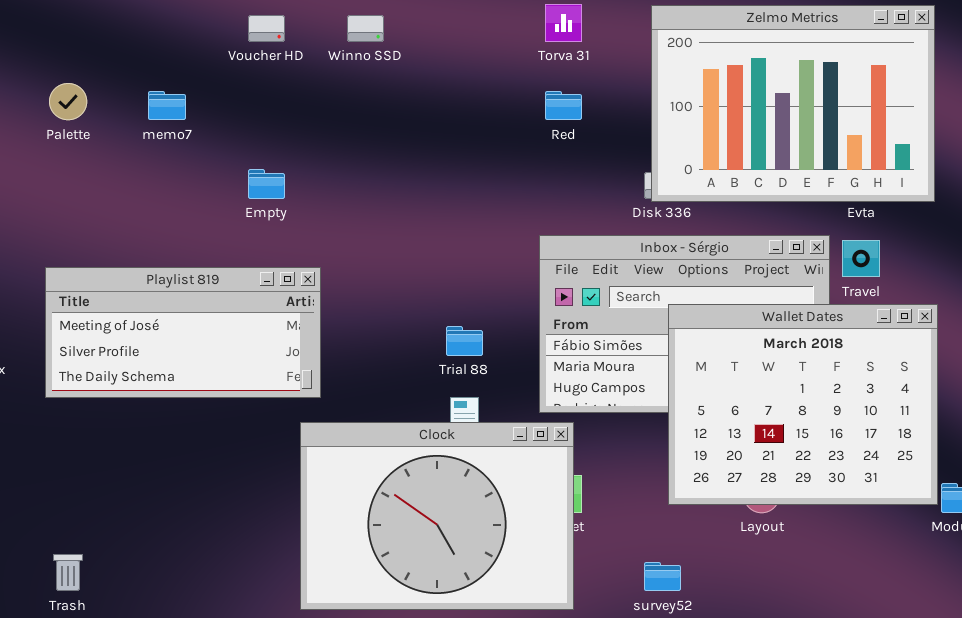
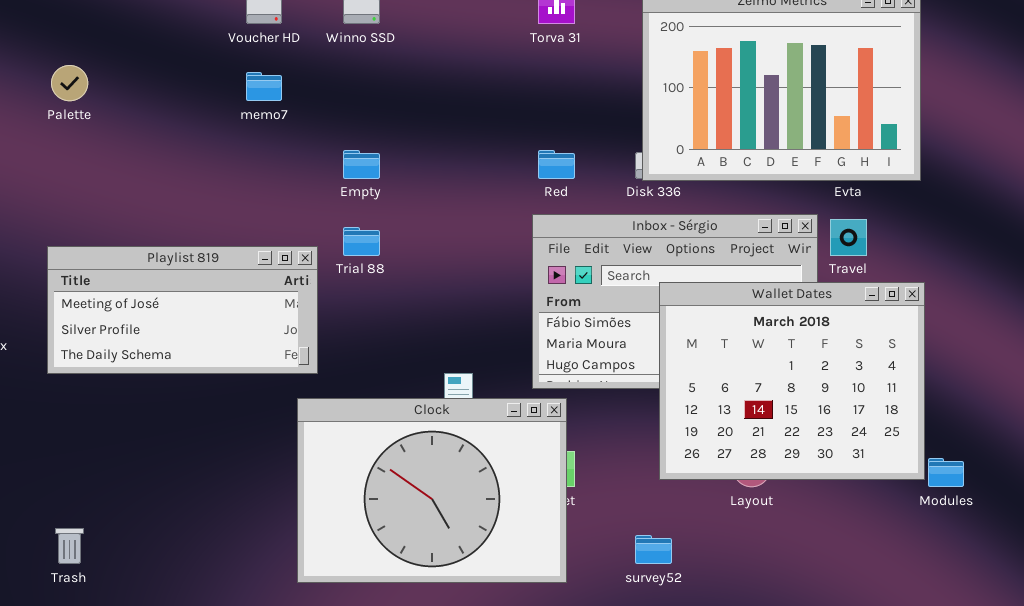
memo7: [148,91,186,120] -> [246,72,282,101], moved
Red: [545,91,582,120] -> [538,150,575,179], moved
Empty: [248,169,285,199] -> [343,150,380,179], moved
Trial 88: [446,326,483,356] -> [343,227,380,256], moved

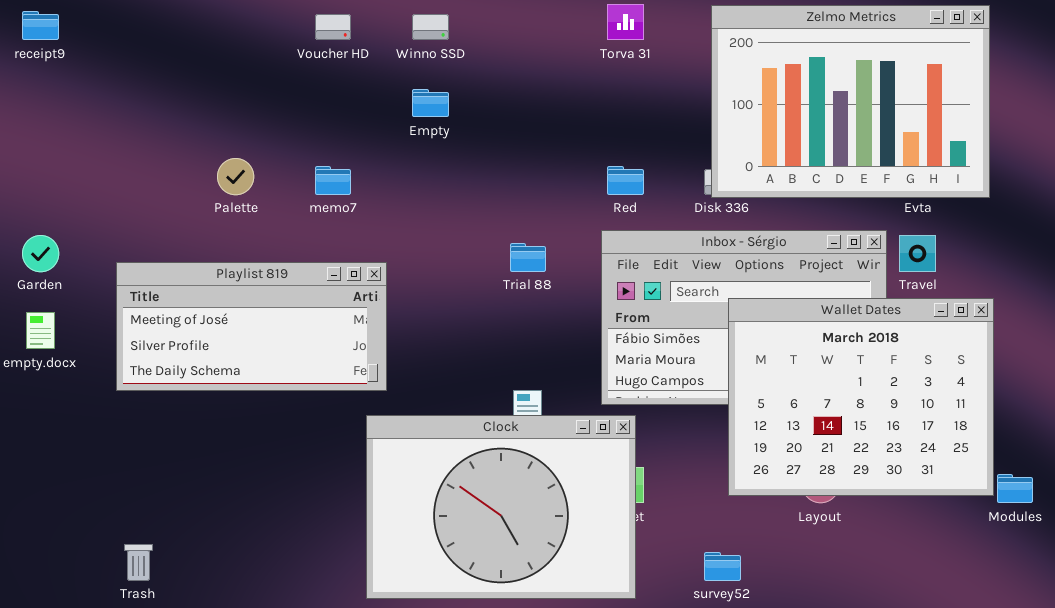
Palette: [51,65,88,101] -> [217,158,254,195], moved
memo7: [246,72,282,101] -> [315,166,351,195], moved
Empty: [343,150,380,179] -> [412,89,449,117], moved
Trial 88: [343,227,380,256] -> [510,243,546,272], moved

